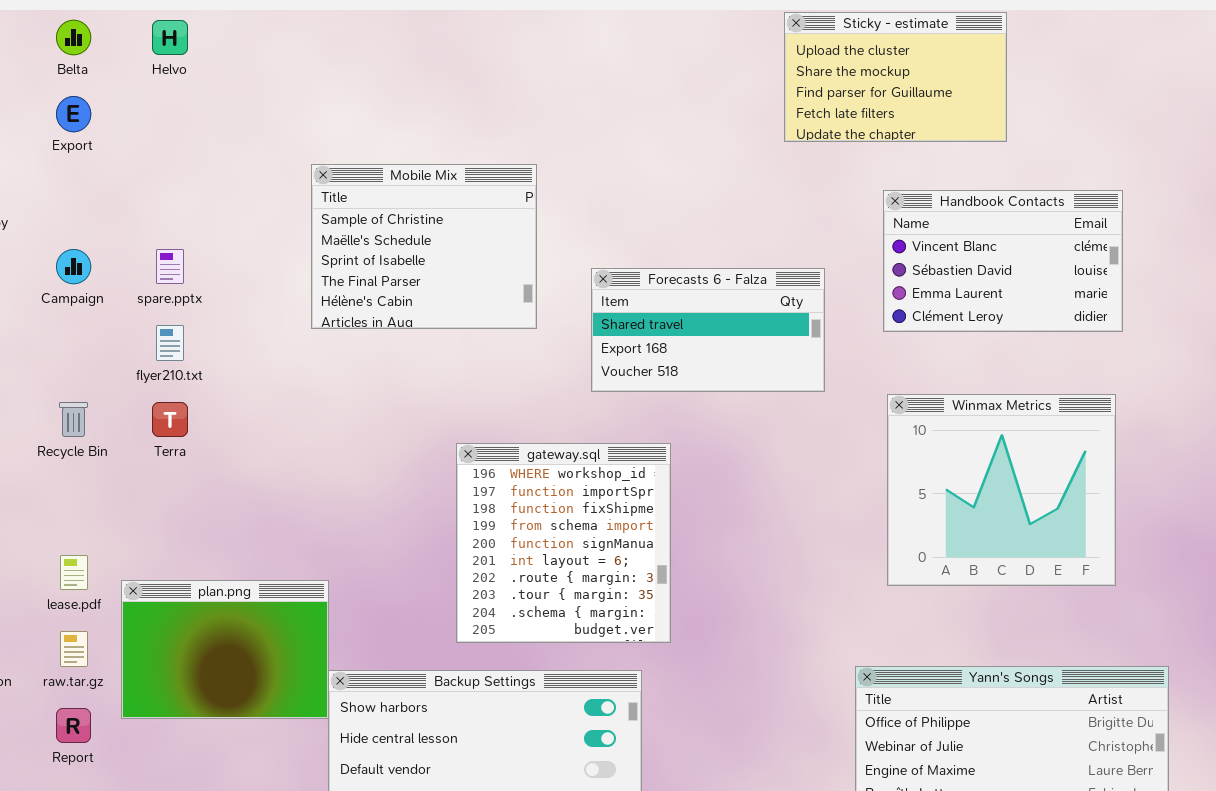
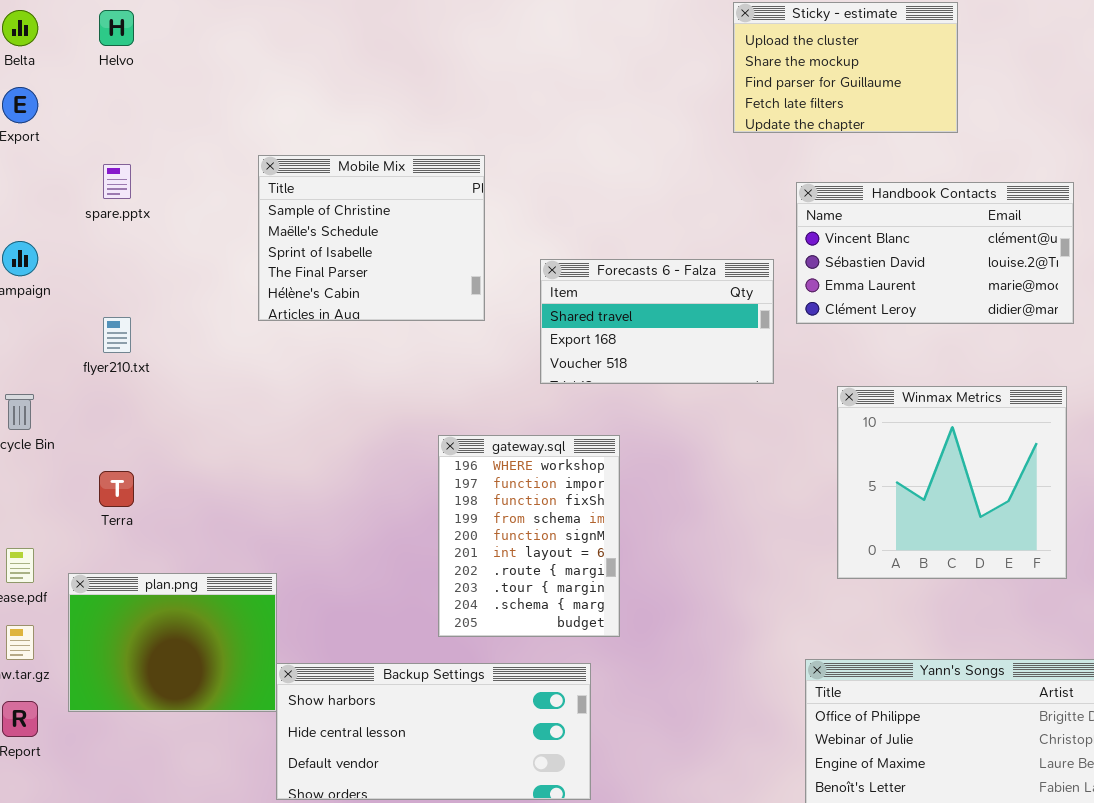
Handbook Contacts: [883,190,1123,332] -> [796,182,1074,324], resized
spare.pptx: [156,249,184,284] -> [103,164,131,199], moved
Terra: [152,402,188,437] -> [99,471,134,507], moved
gateway.sql: [456,443,671,643] -> [438,435,620,637], resized

